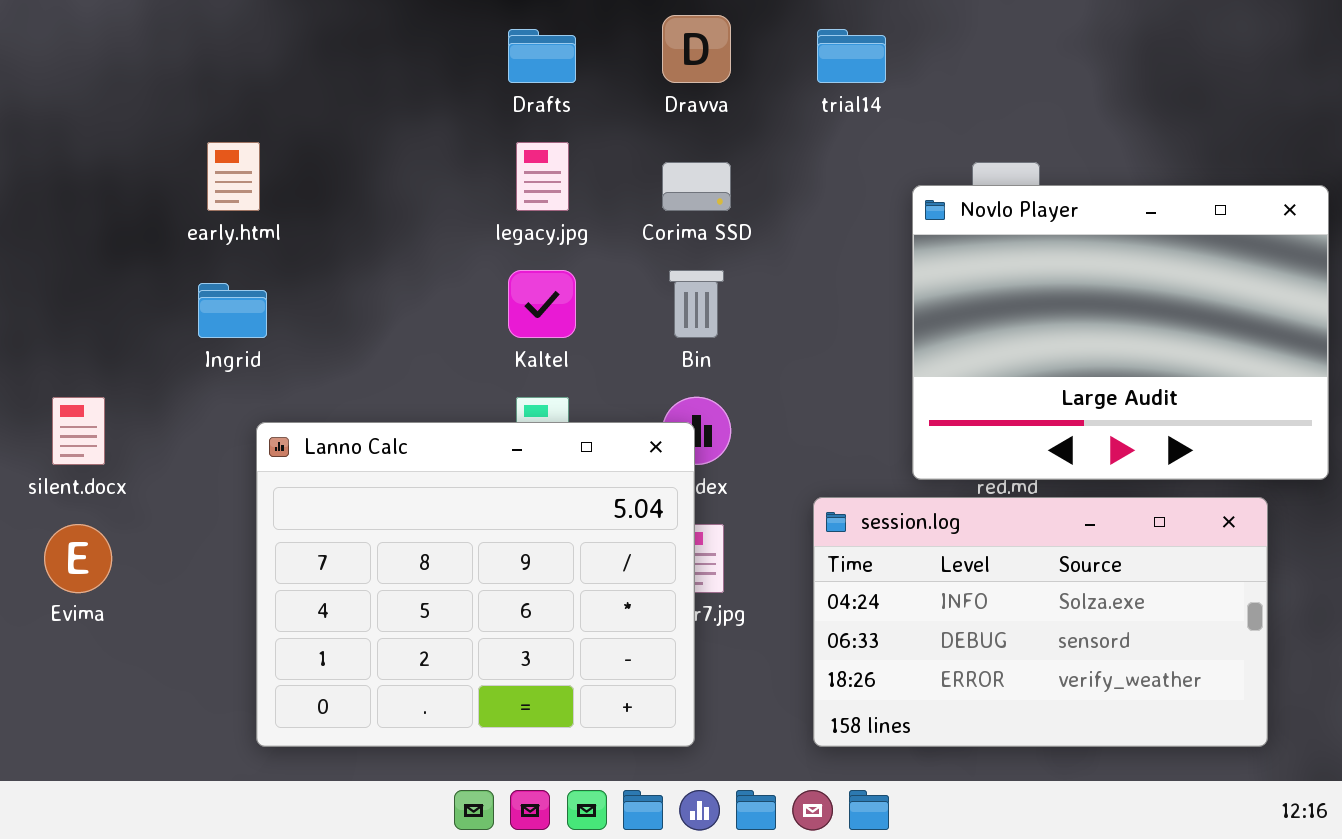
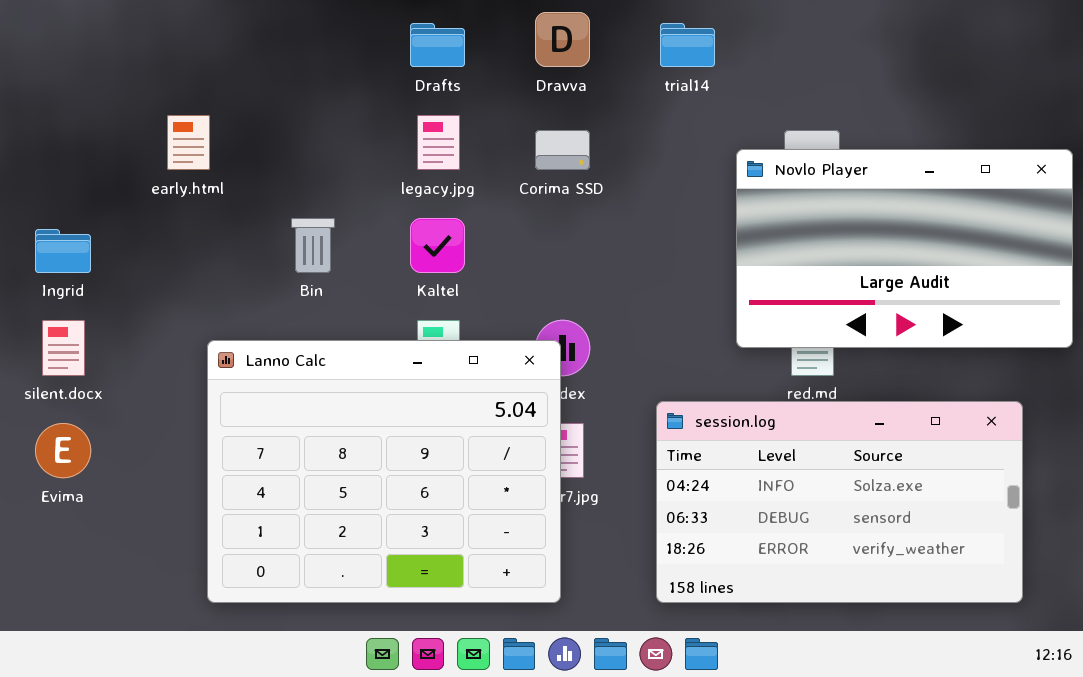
Novlo Player: [912,185,1329,480] -> [736,149,1073,348], resized
Bin: [669,270,724,338] -> [291,218,335,273], moved
Ingrid: [198,283,267,338] -> [35,229,91,273], moved

